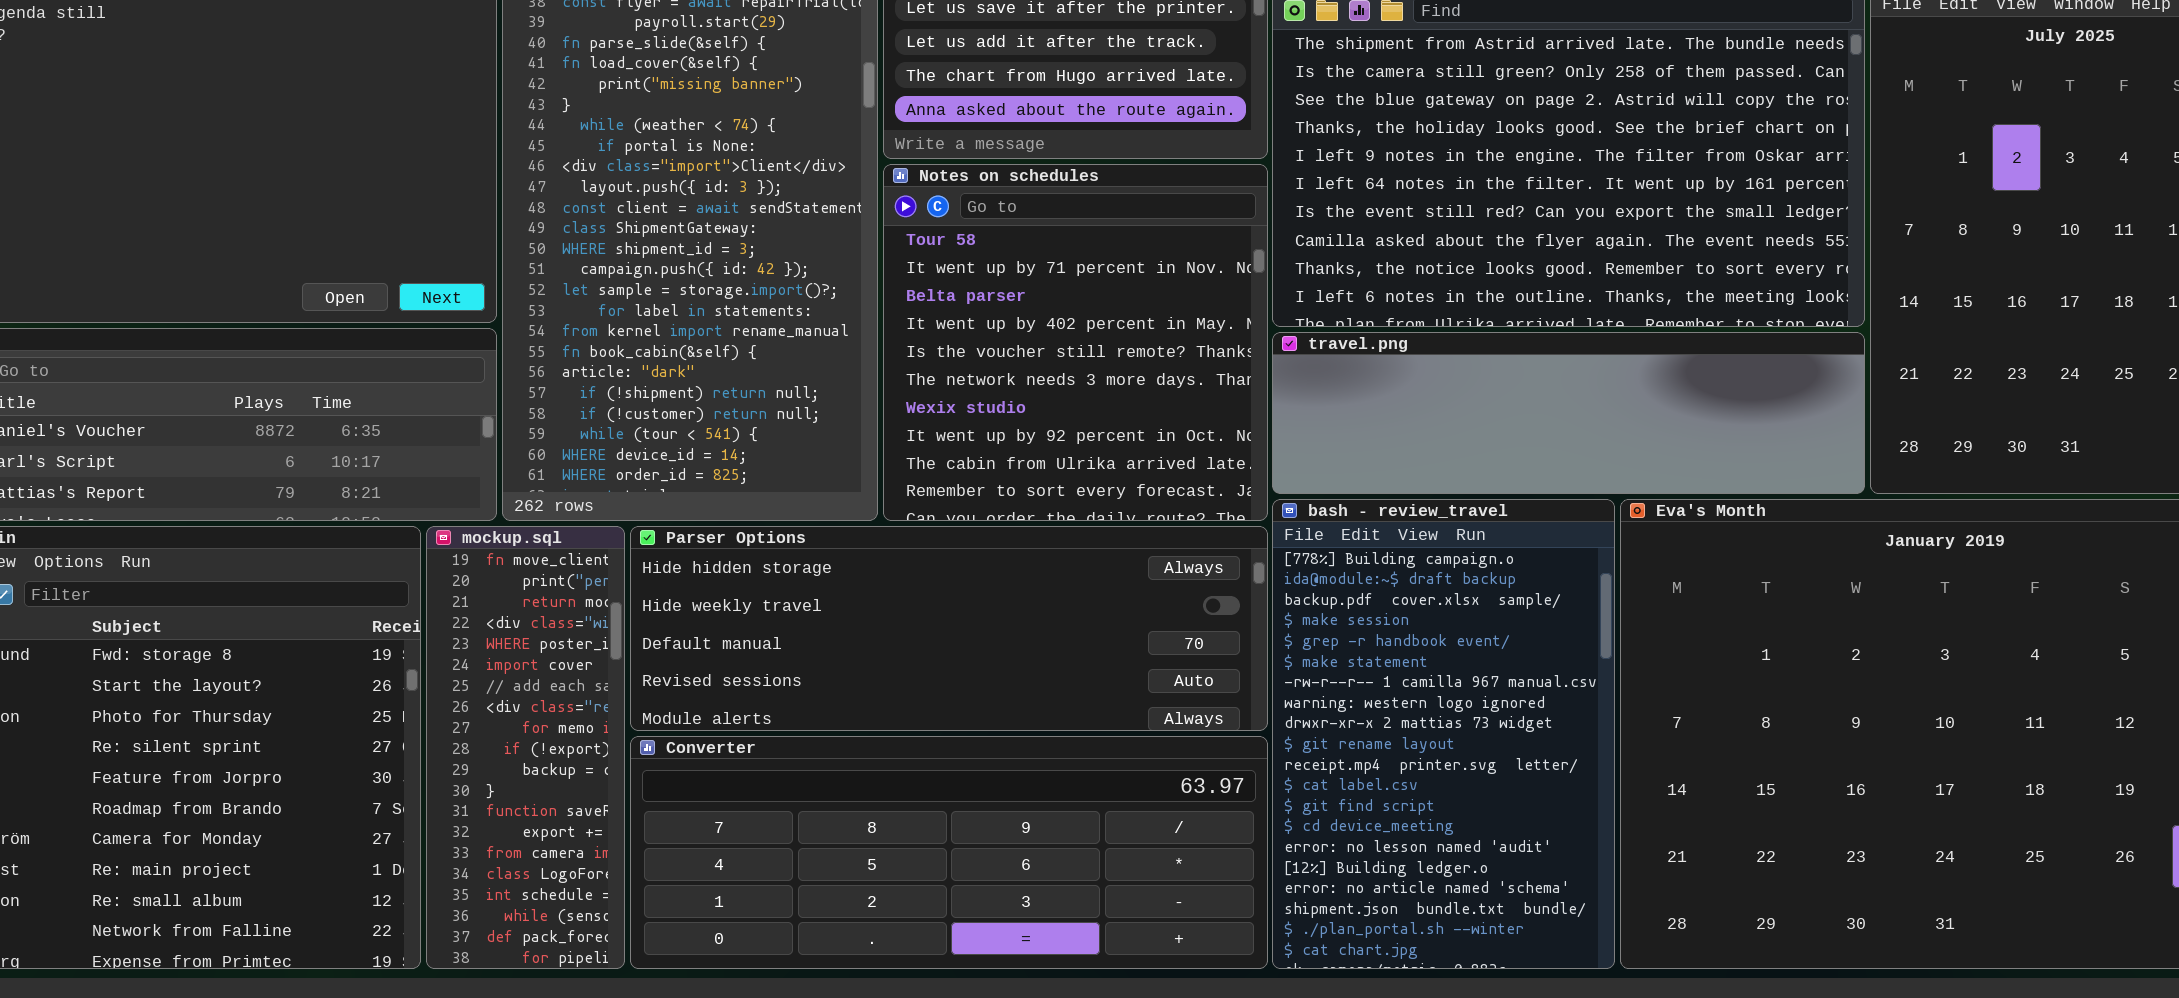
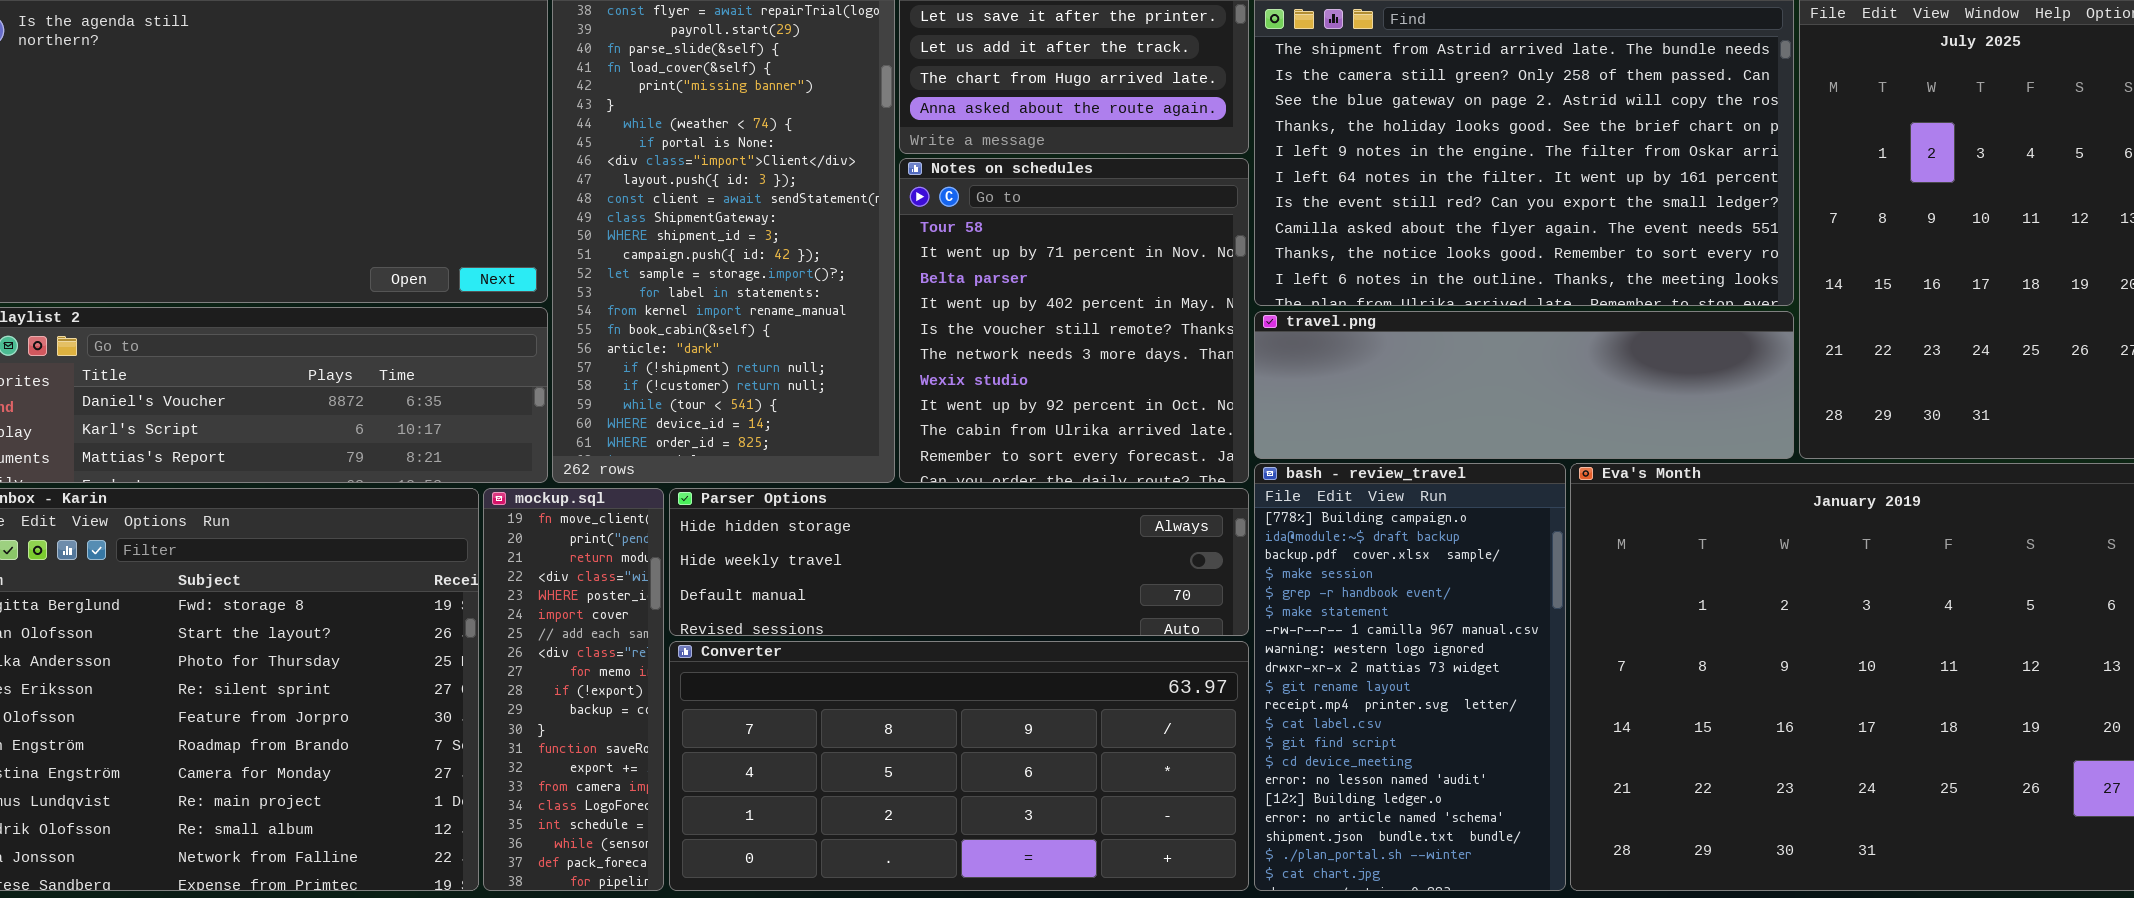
Parser Options: [630,526,1268,731] -> [669,488,1249,636], resized
Converter: [630,736,1268,969] -> [669,641,1249,891], resized

